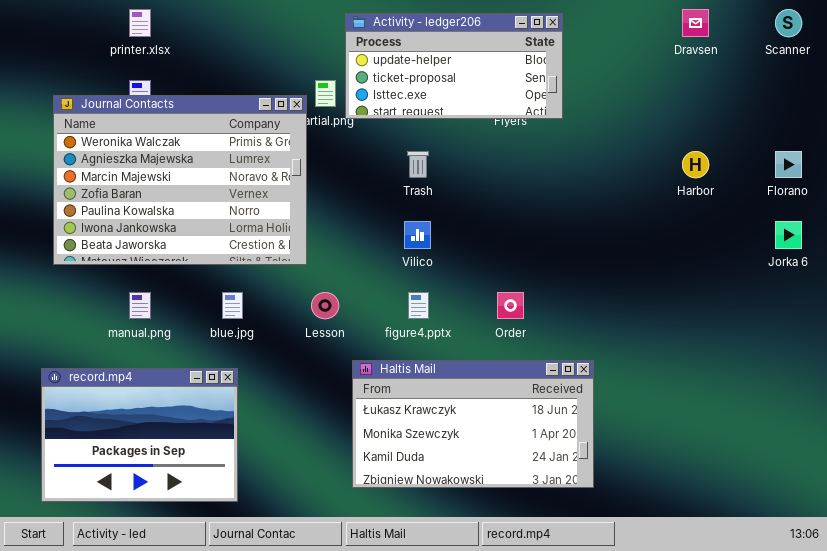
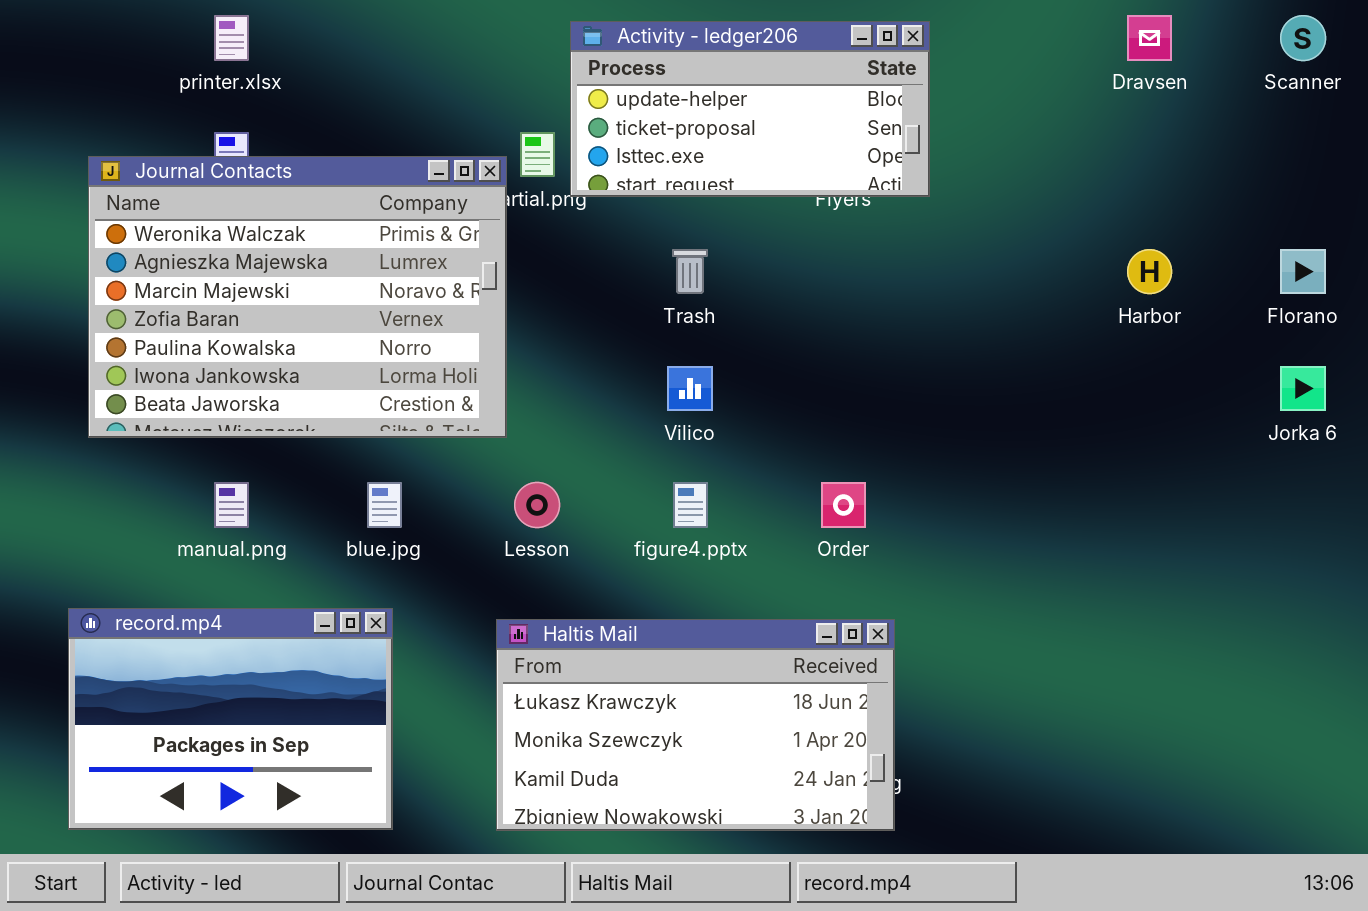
Haltis Mail: [352,360,594,488] -> [496,619,895,831], moved

